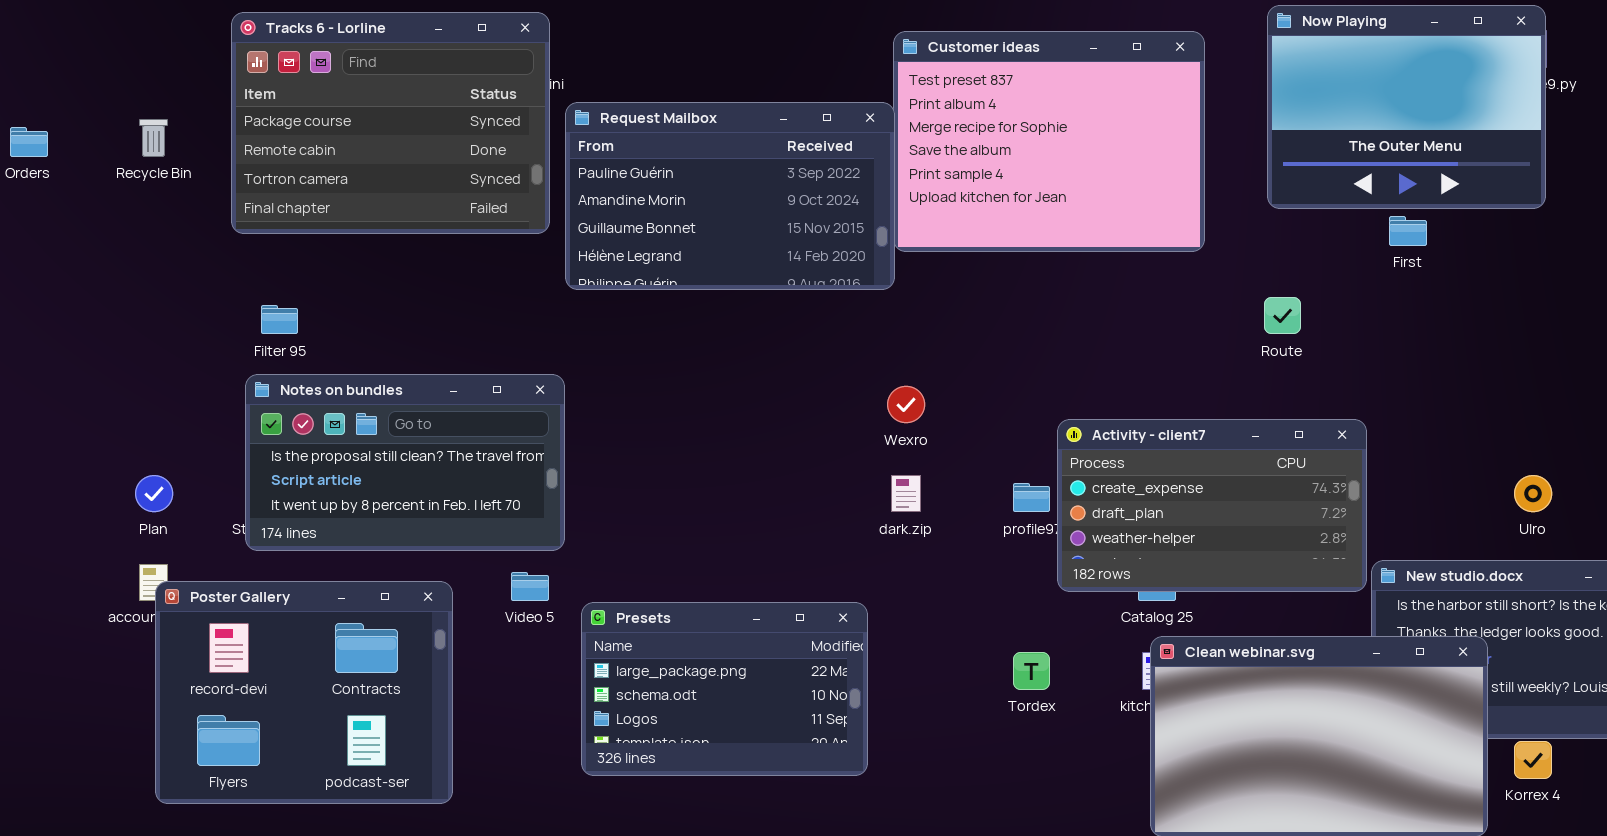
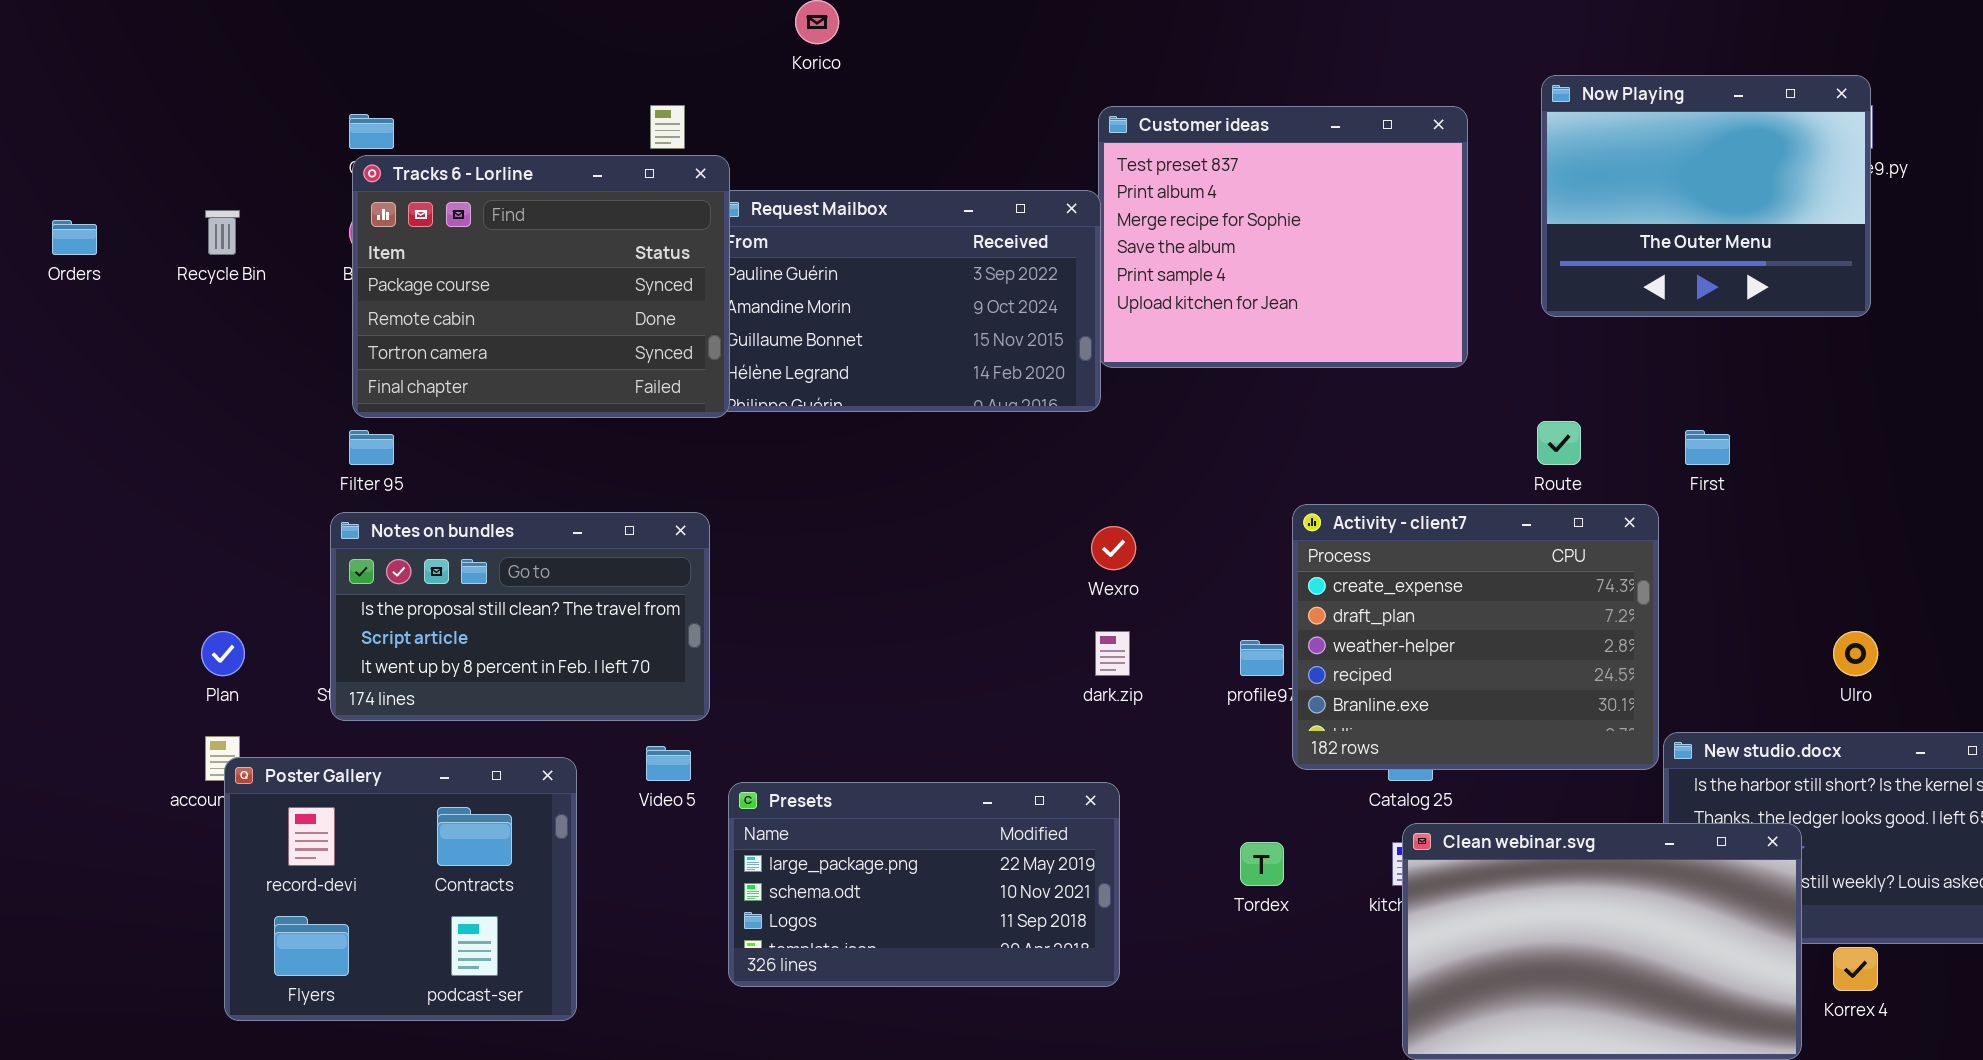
Tracks 6 - Lorline: [231,12,550,234] -> [352,155,730,418], moved
First: [1389,216,1427,246] -> [1685,430,1730,465], moved
Activity - client7: [1057,419,1367,592] -> [1292,504,1659,770], resized
Presets: [581,602,868,776] -> [728,782,1120,987], resized

